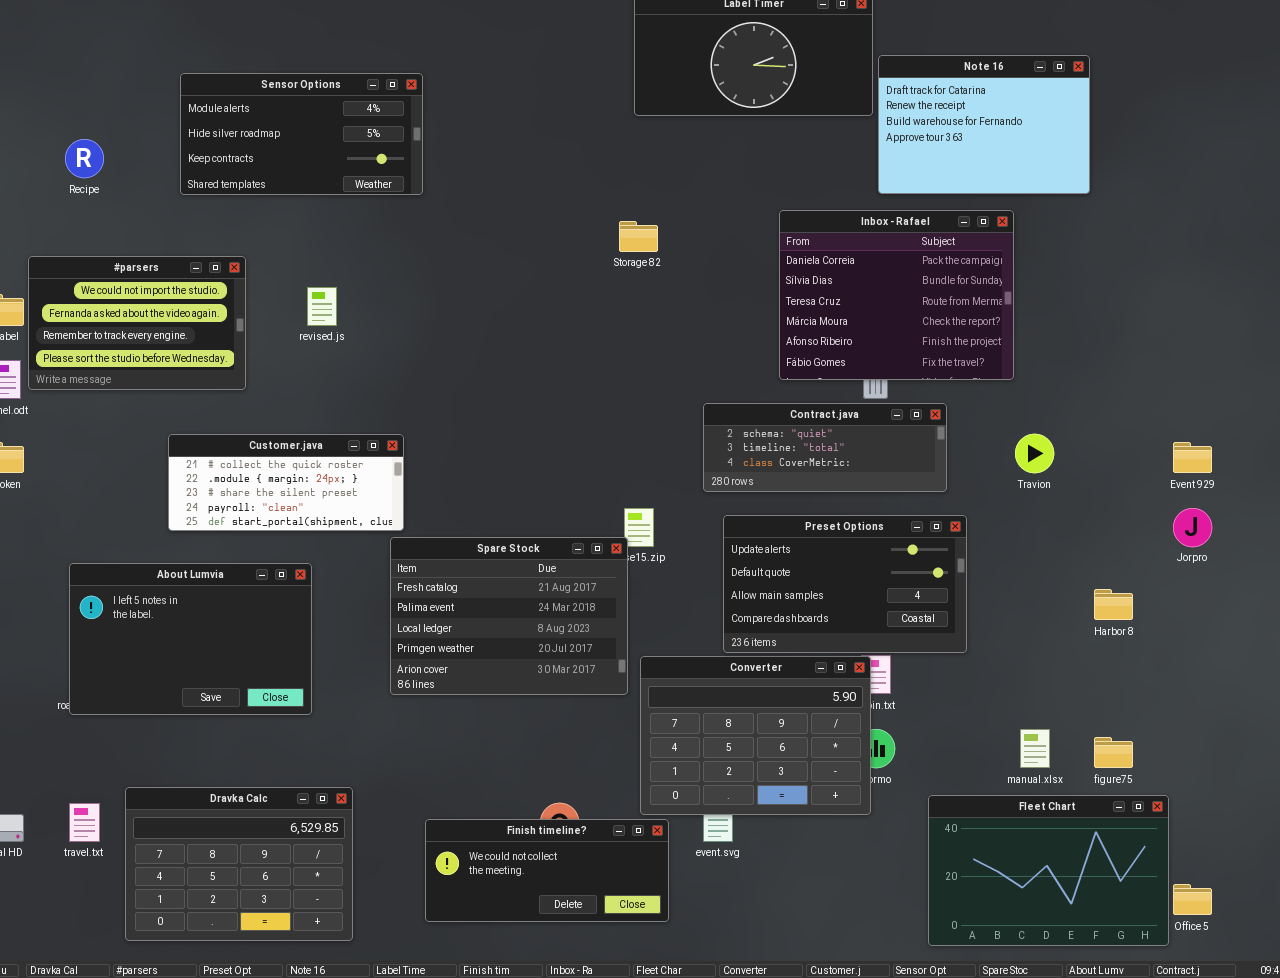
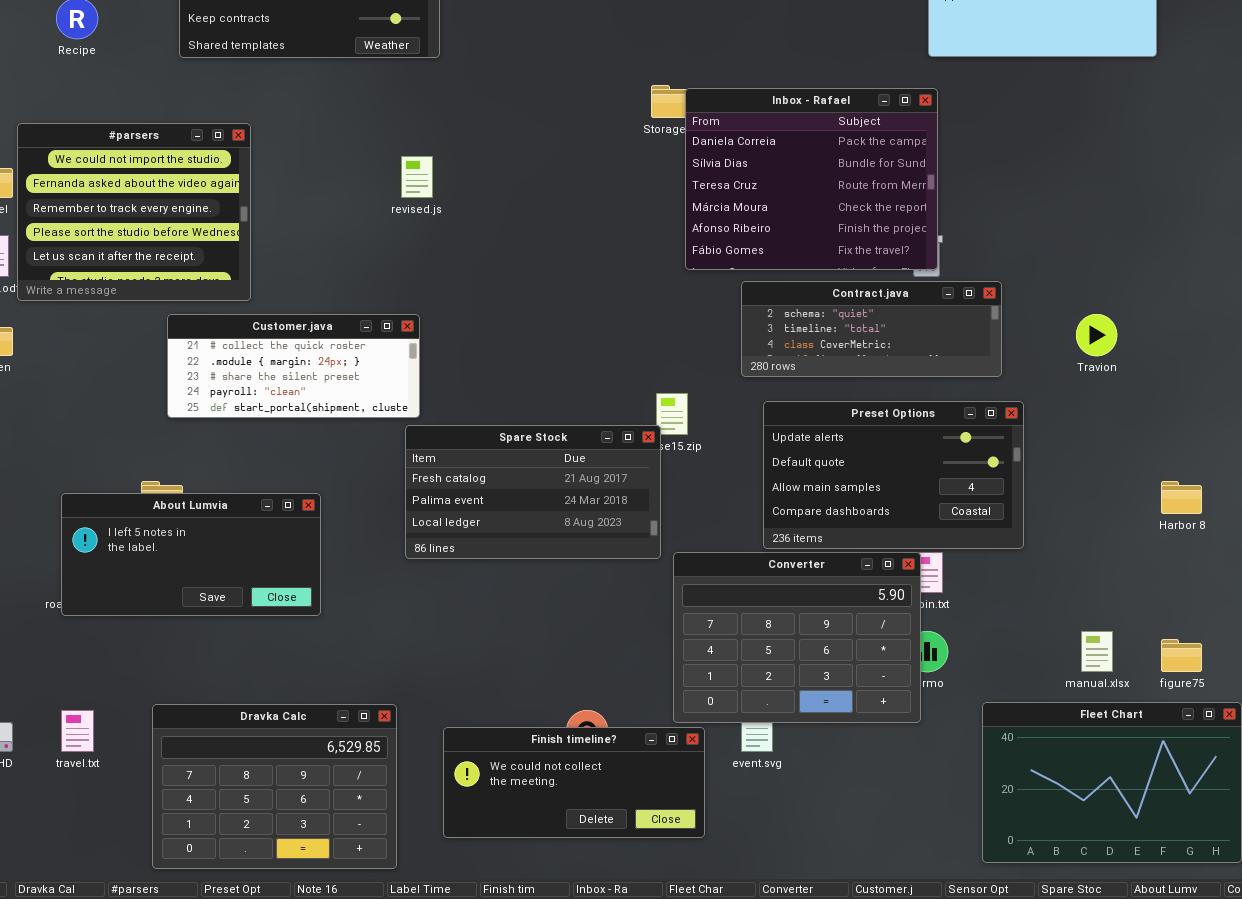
Inbox - Rafael: [779,210,1014,380] -> [685,88,938,270], moved
#parsers: [28,256,246,390] -> [17,123,251,301], resized
revised.js: [307,287,337,326] -> [401,156,433,198], moved
Spare Stock: [390,537,628,695] -> [405,425,661,559], resized
About Lumvia: [69,563,312,715] -> [61,493,321,616], resized
Dravka Calc: [125,787,353,941] -> [152,704,397,869], moved

